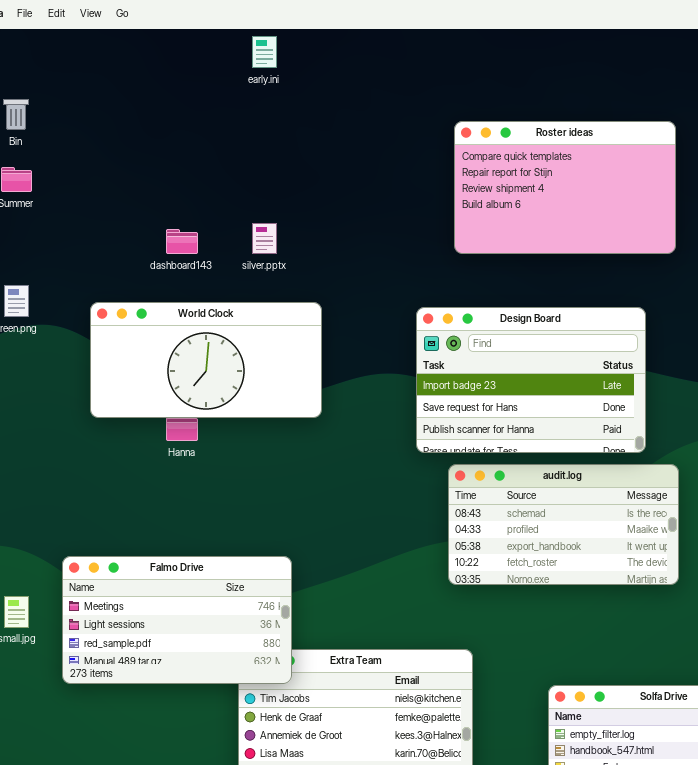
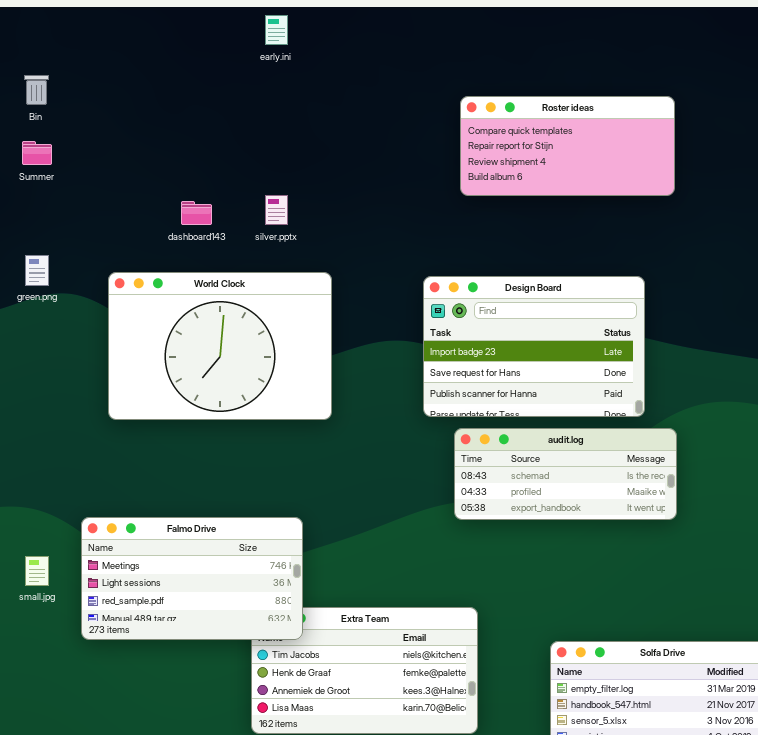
Roster ideas: [454,121,676,254] -> [460,96,675,196], resized
World Clock: [90,302,322,418] -> [108,272,332,420], resized
audit.log: [448,464,679,585] -> [454,428,677,520], resized

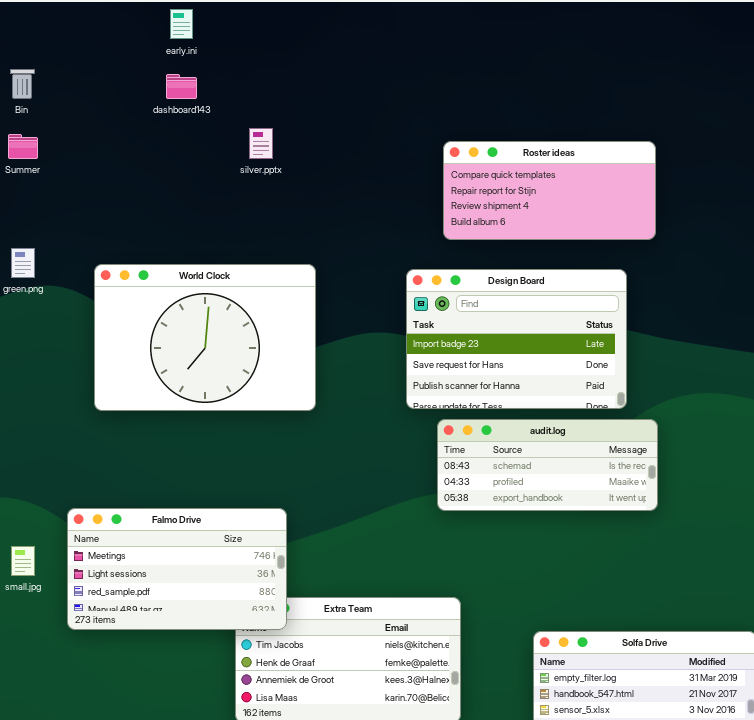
early.ini: [265,15,288,45] -> [170,9,193,39], moved
Roster ideas: [460,96,675,196] -> [443,141,656,240], moved
silver.pptx: [265,195,288,225] -> [249,128,273,159], moved
dashboard143: [181,201,212,225] -> [166,74,197,99], moved

